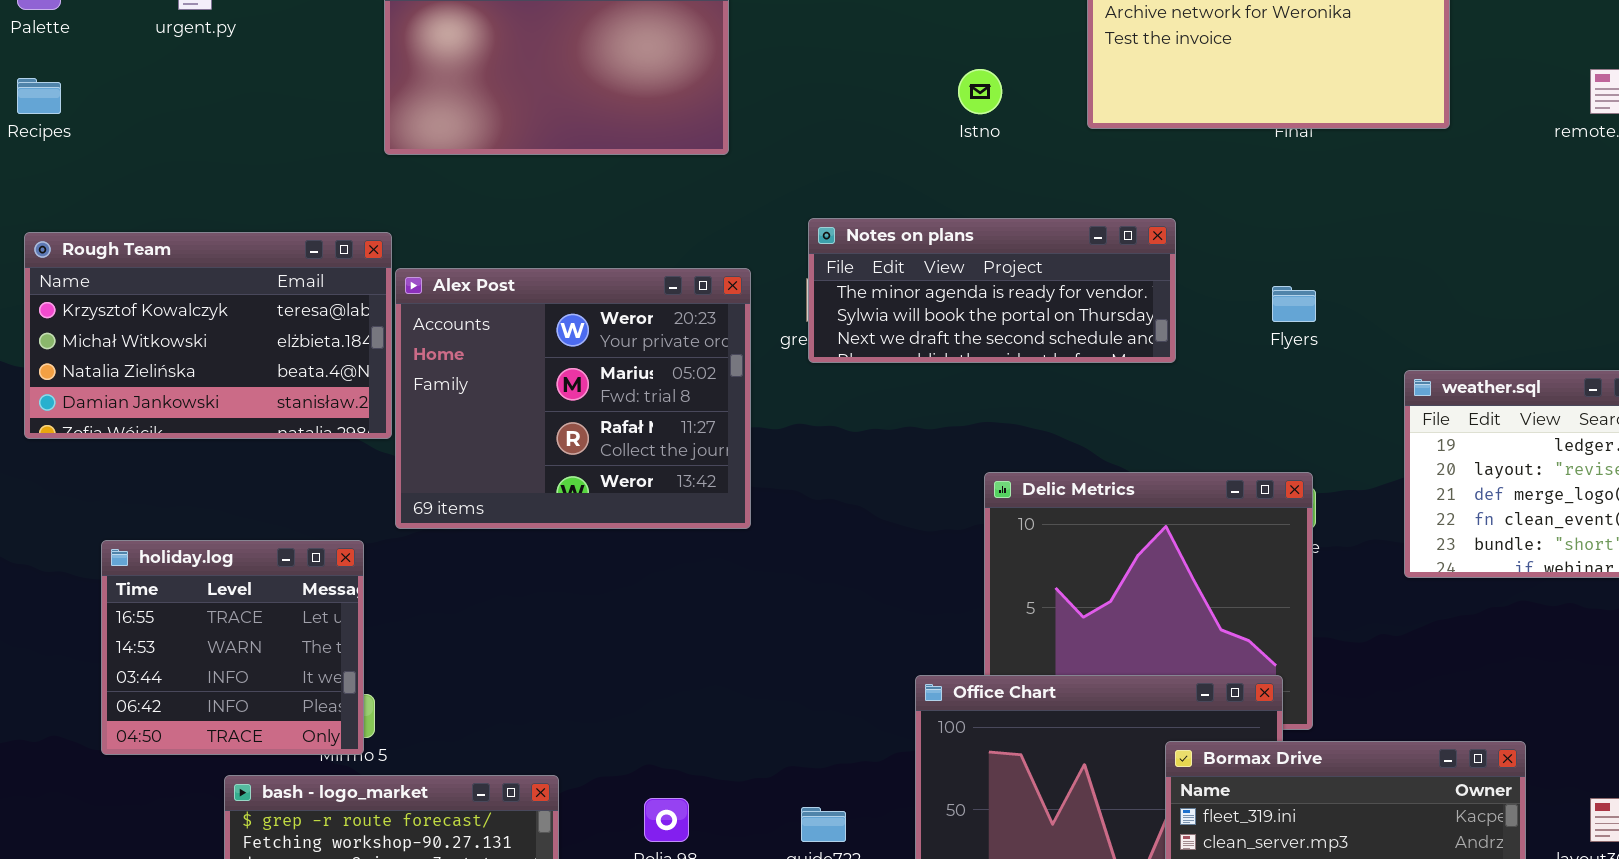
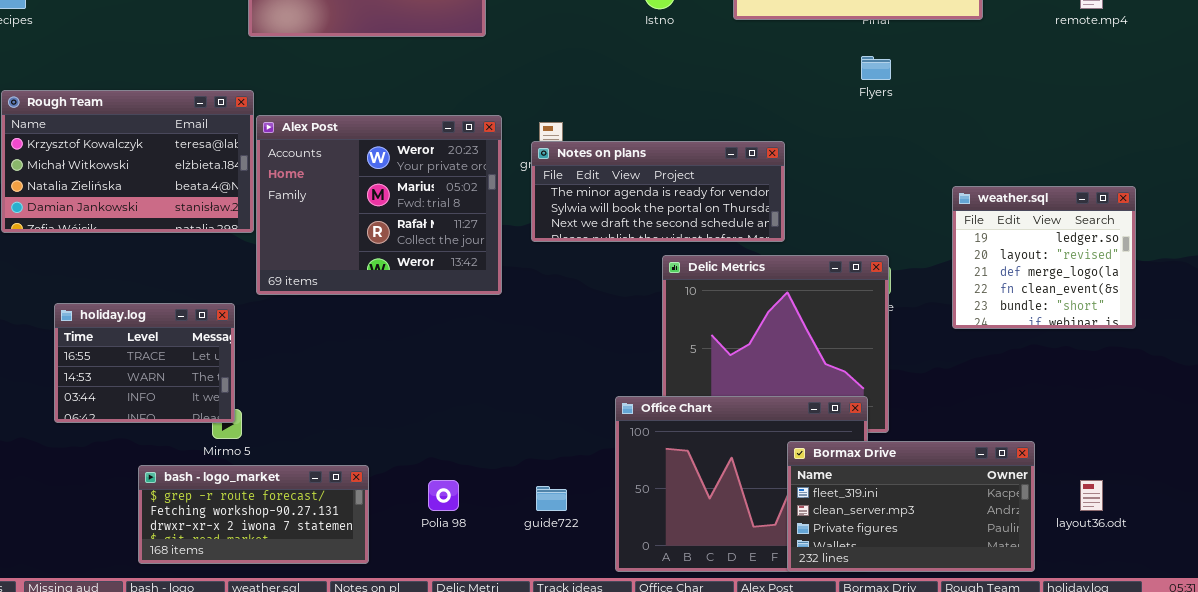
Notes on plans: [808,218,1176,363] -> [531,141,785,242], moved
Flyers: [1272,286,1316,322] -> [861,56,891,80], moved
holiday.log: [101,540,364,755] -> [54,303,235,423], resized

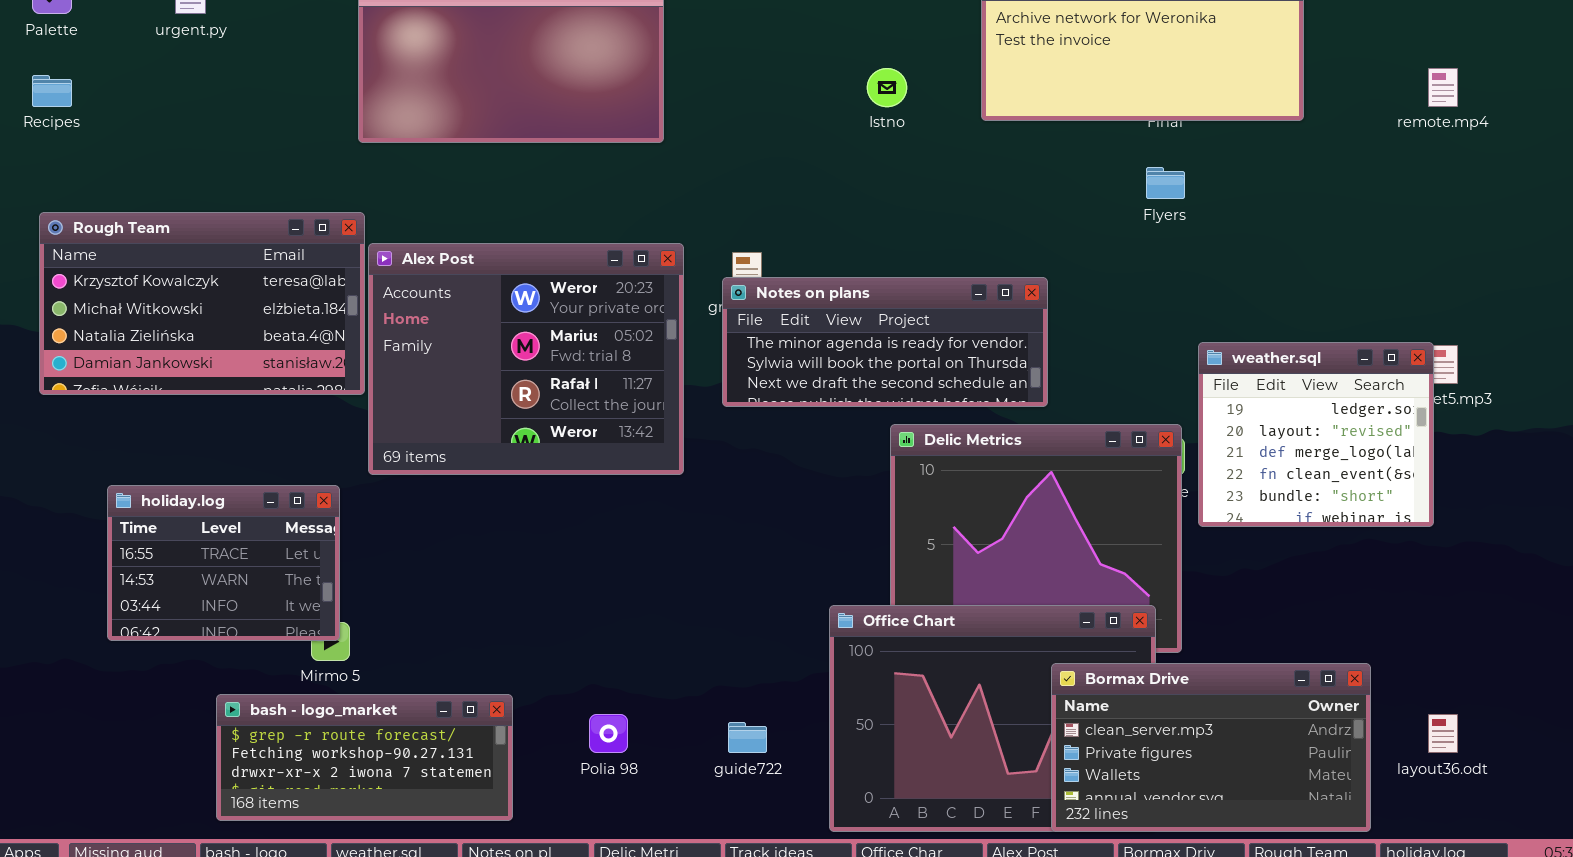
weather.sql: [952,186,1136,329] -> [1198,342,1434,527], moved
Bormax Drive: [787,441,1035,572] -> [1051,663,1371,832], scrolled down 1 row

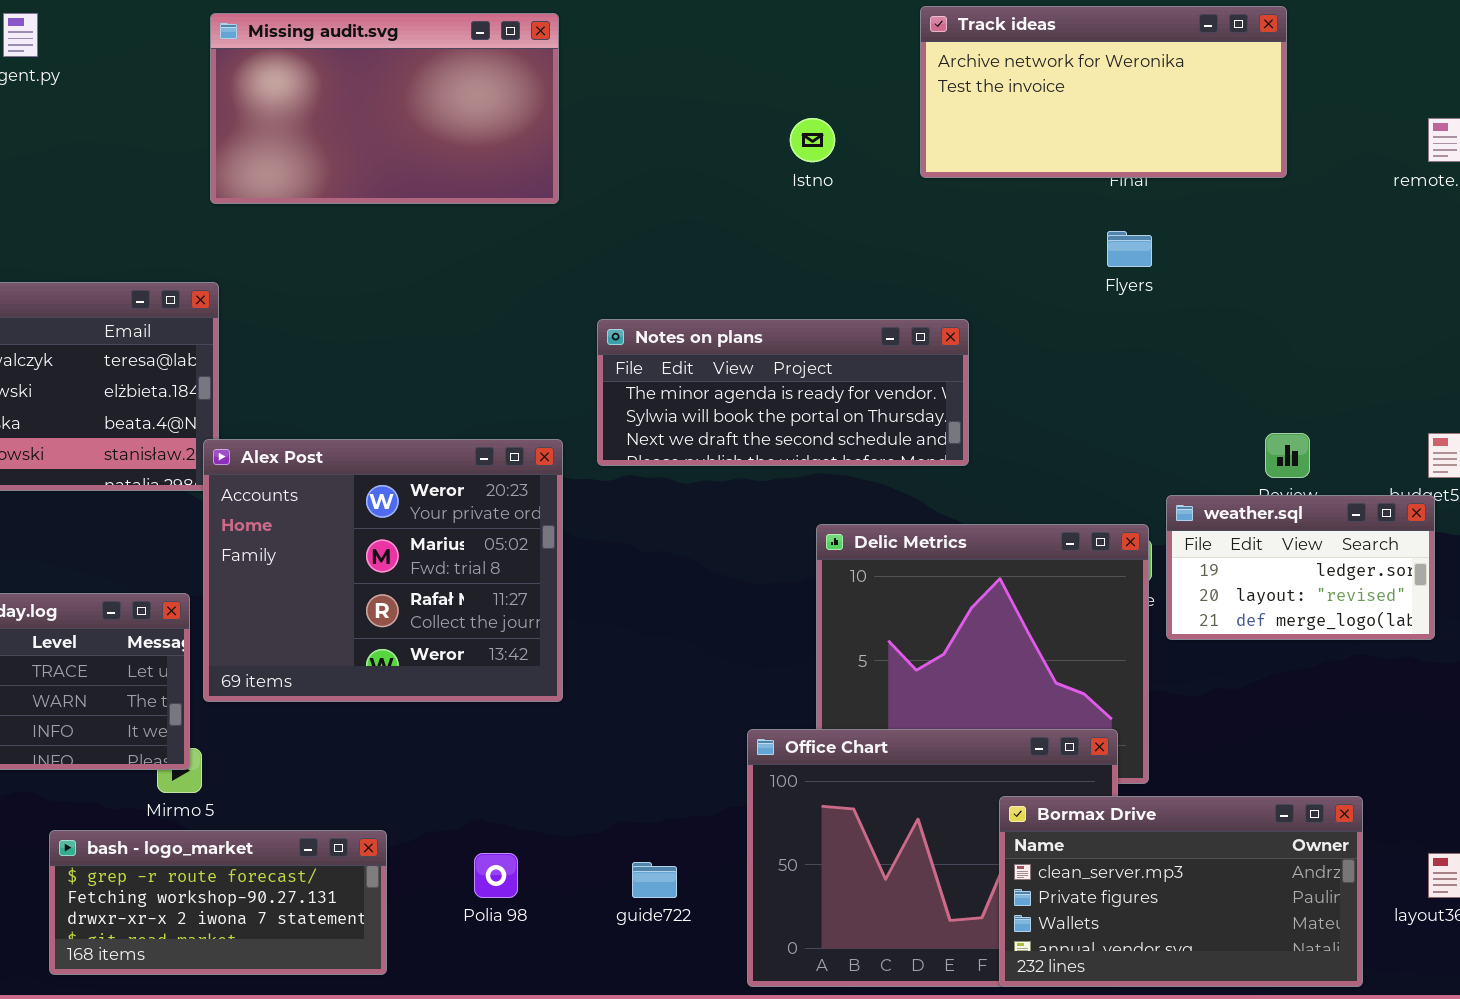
Alex Post: [368,243,684,475] -> [203,439,563,702], moved
Notes on plans: [722,277,1048,407] -> [597,319,969,466], moved
weather.sql: [1198,342,1434,527] -> [1166,495,1435,640], resized

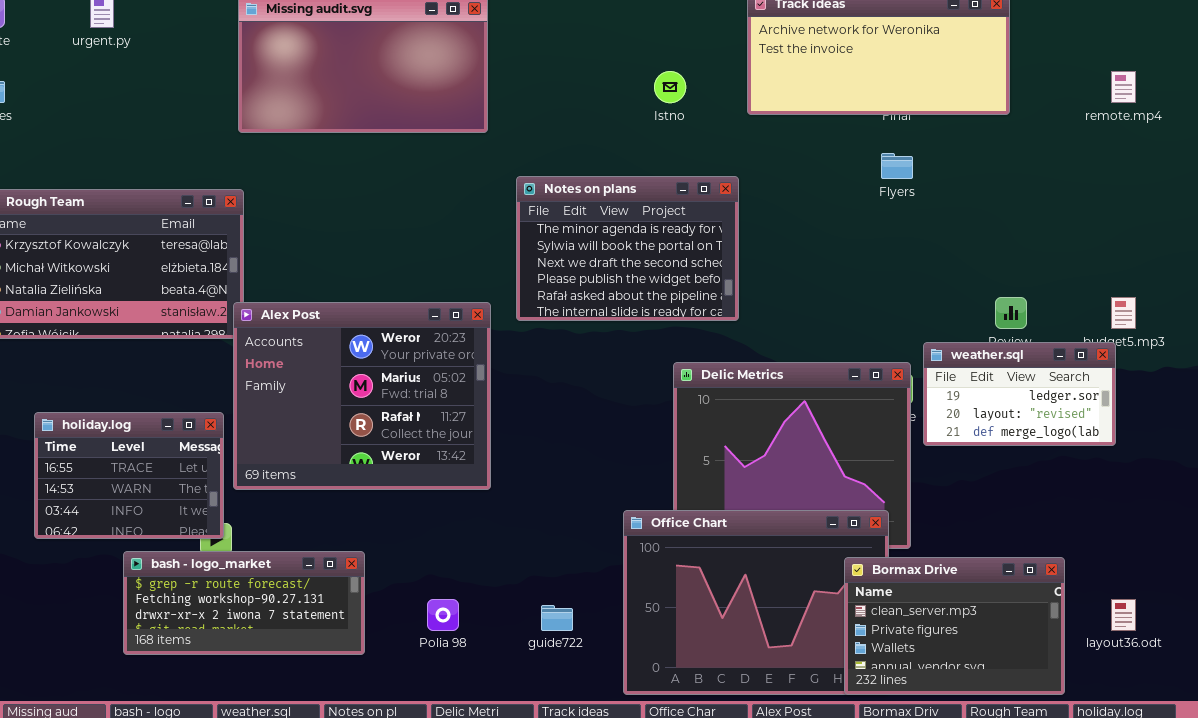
Notes on plans: [597,319,969,466] -> [516,176,739,321], resized
Bormax Drive: [999,796,1363,987] -> [844,557,1065,695], resized
bash - logo_market: [49,830,387,975] -> [123,551,365,655], moved

